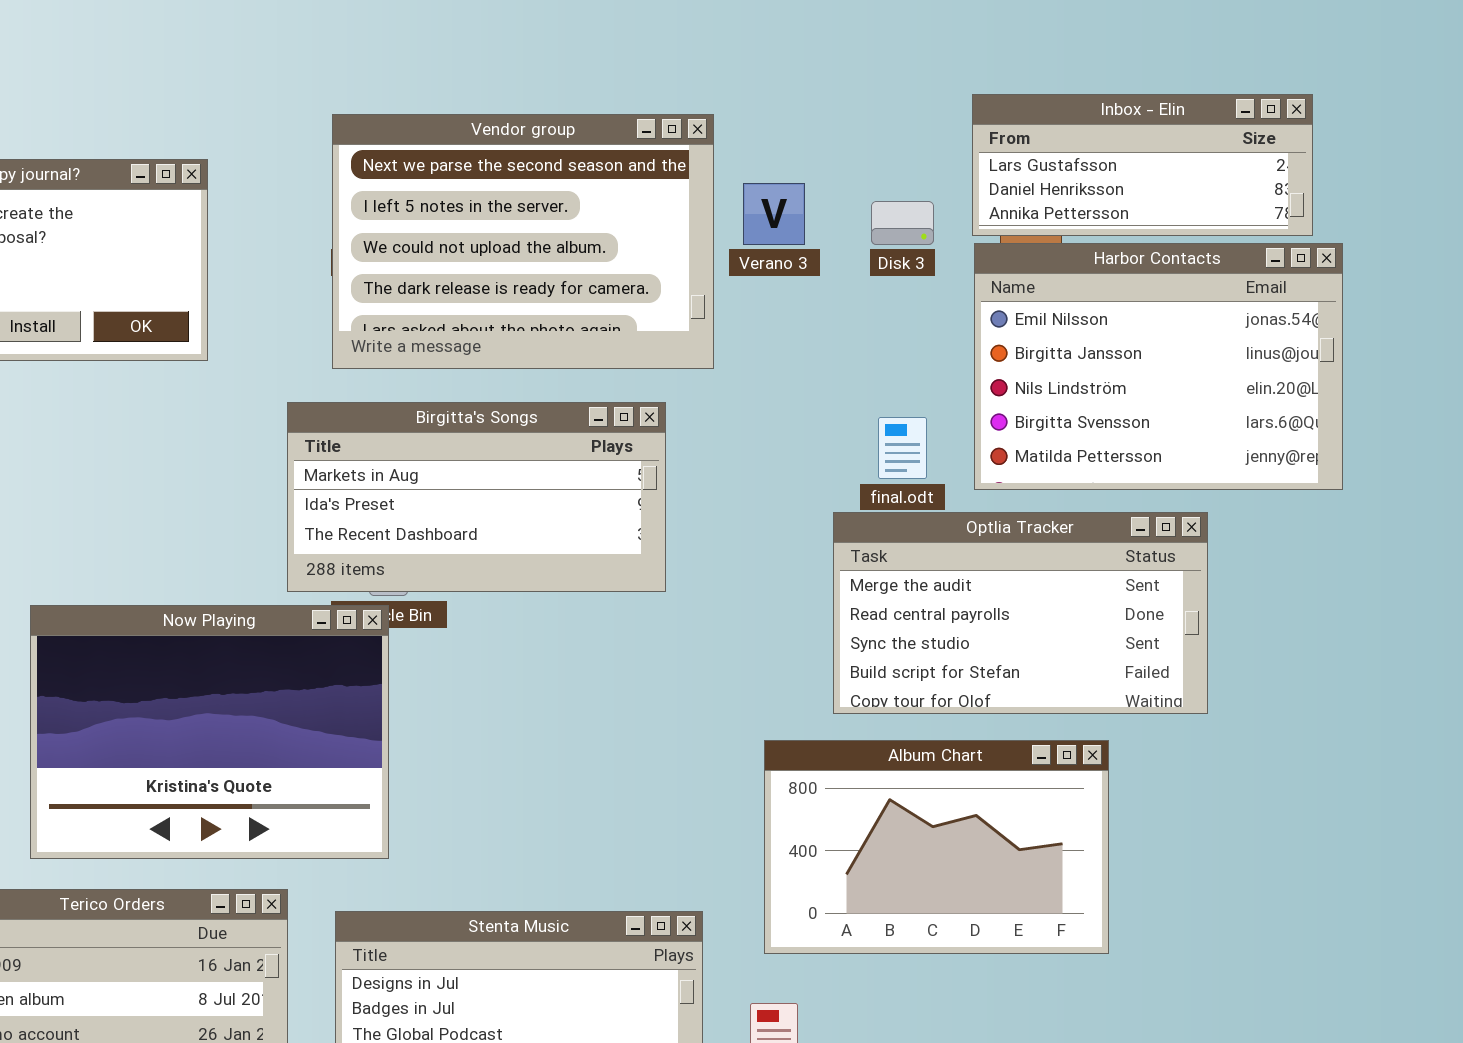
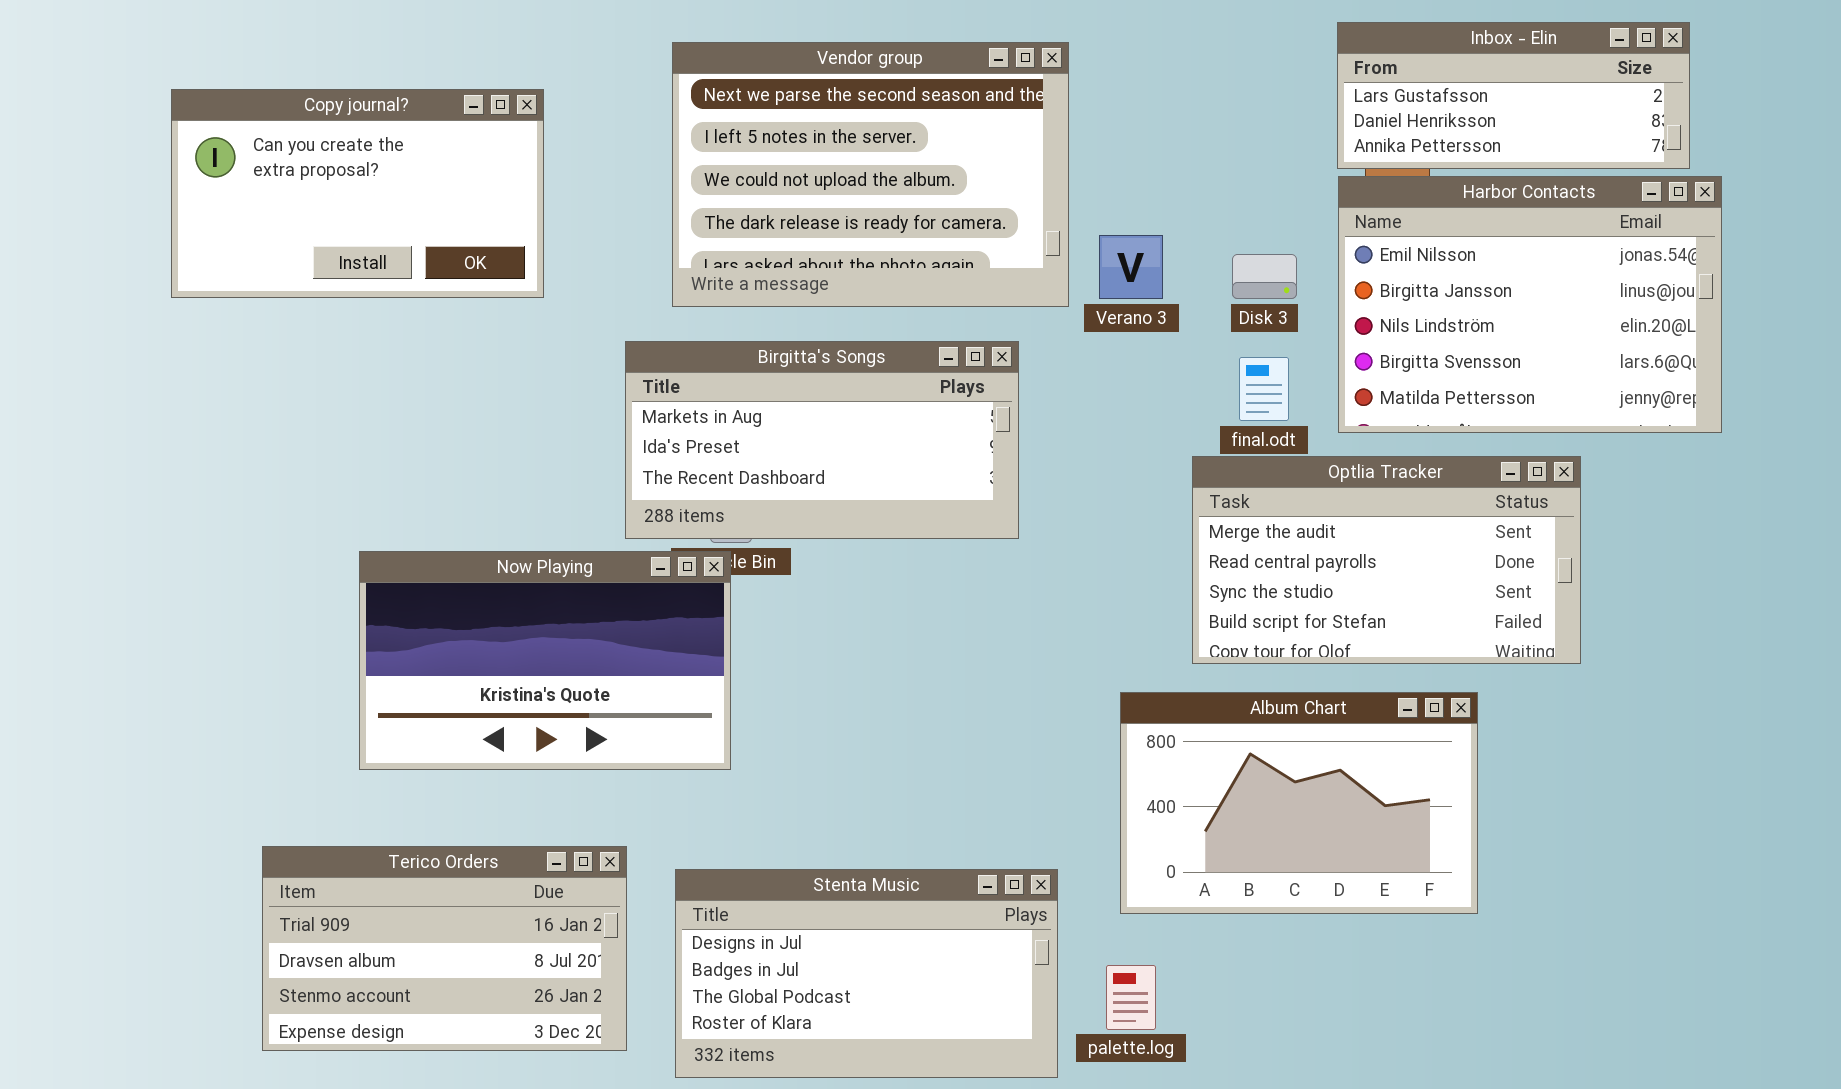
Verano 3: [743,183,805,245] -> [1099,235,1163,299], moved
Disk 3: [871,201,934,245] -> [1232,254,1297,299], moved
Now Playing: [30,605,389,859] -> [359,551,731,770], resized

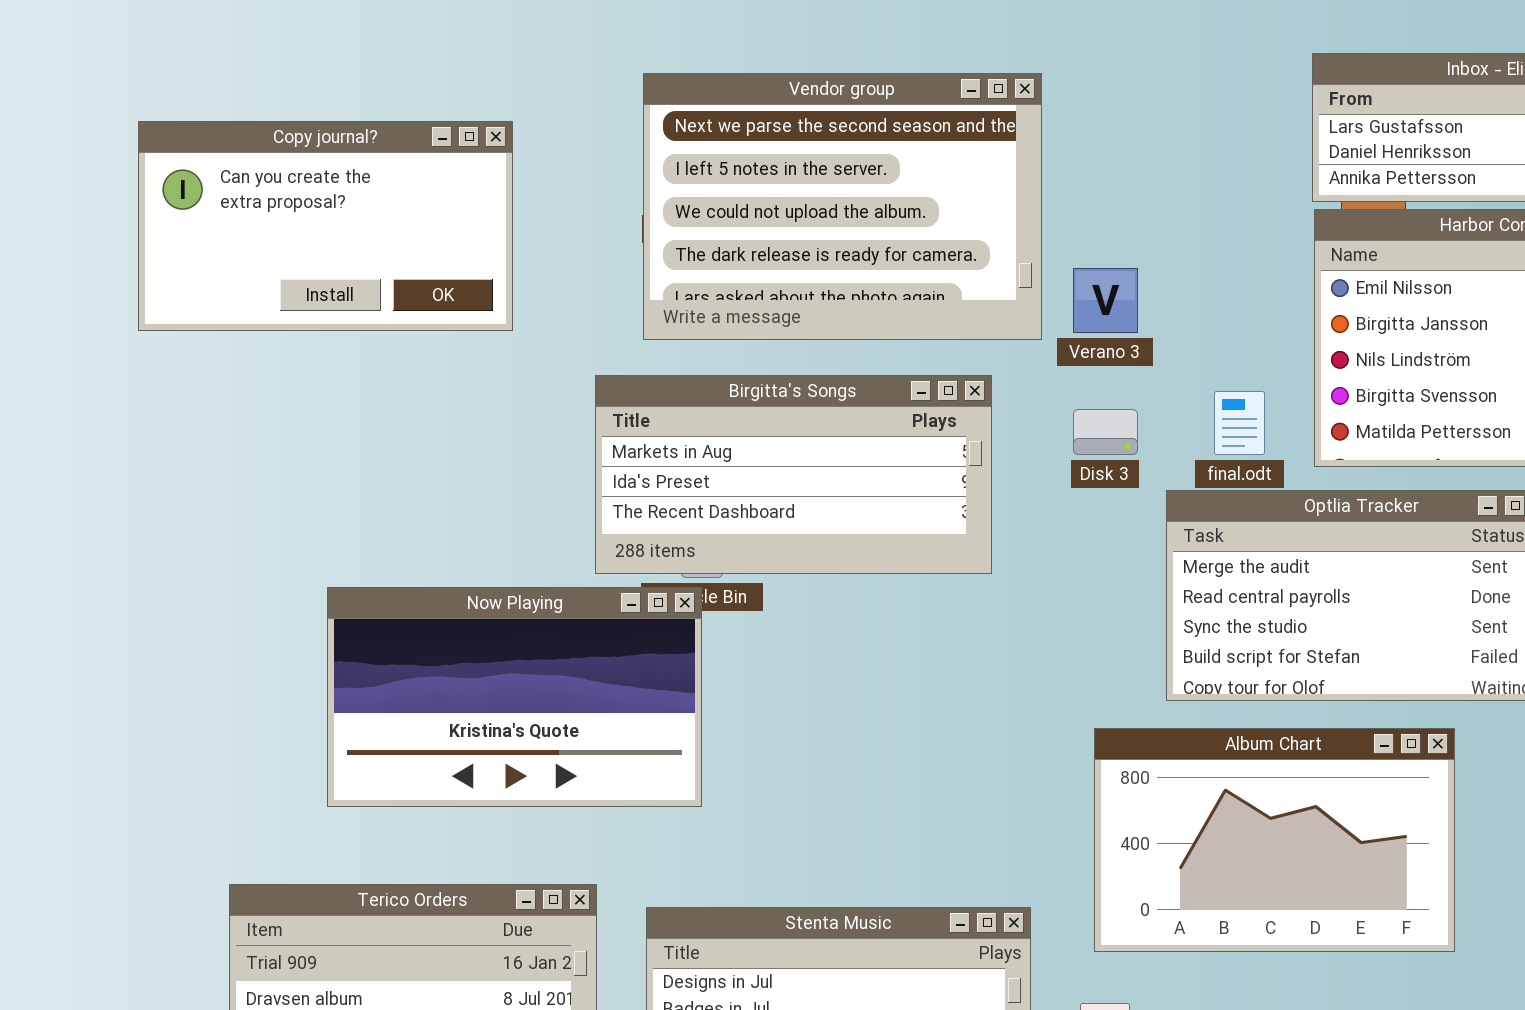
Disk 3: [1232,254,1297,299] -> [1073,409,1138,455], moved

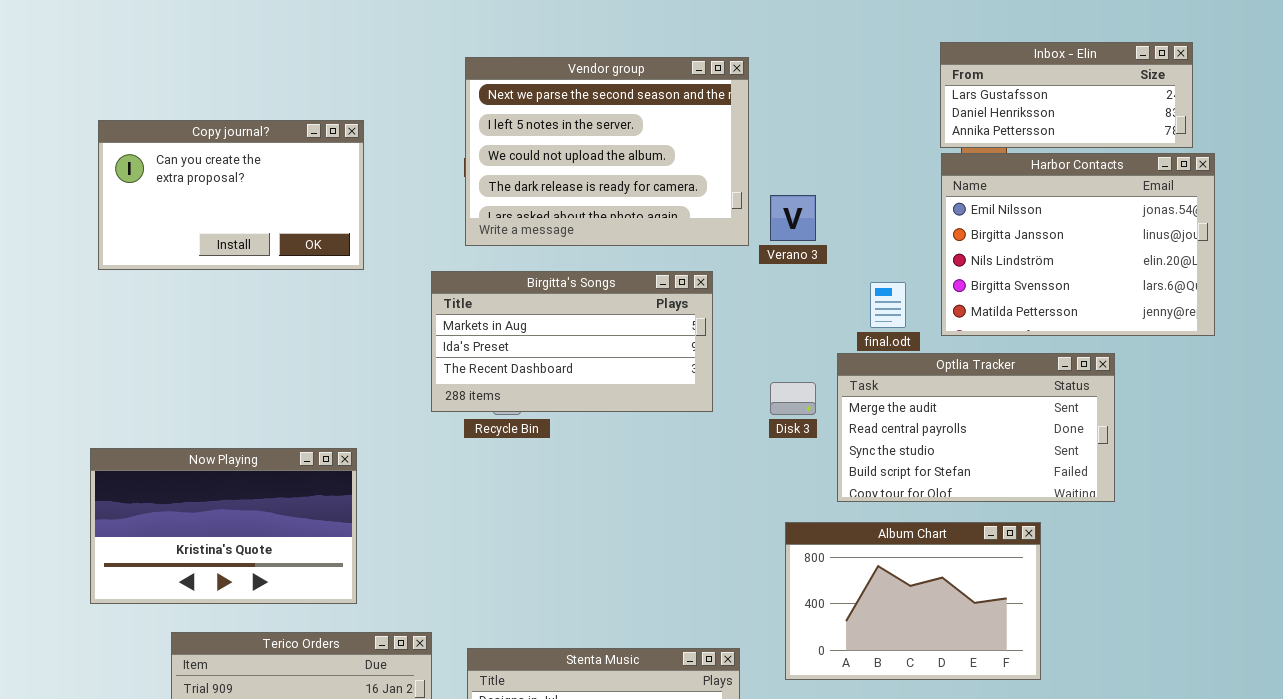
Copy journal?: [138,121,513,331] -> [98,120,364,270], moved
Disk 3: [1073,409,1138,455] -> [770,382,816,415], moved
Now Playing: [327,587,702,807] -> [90,448,357,604], moved

